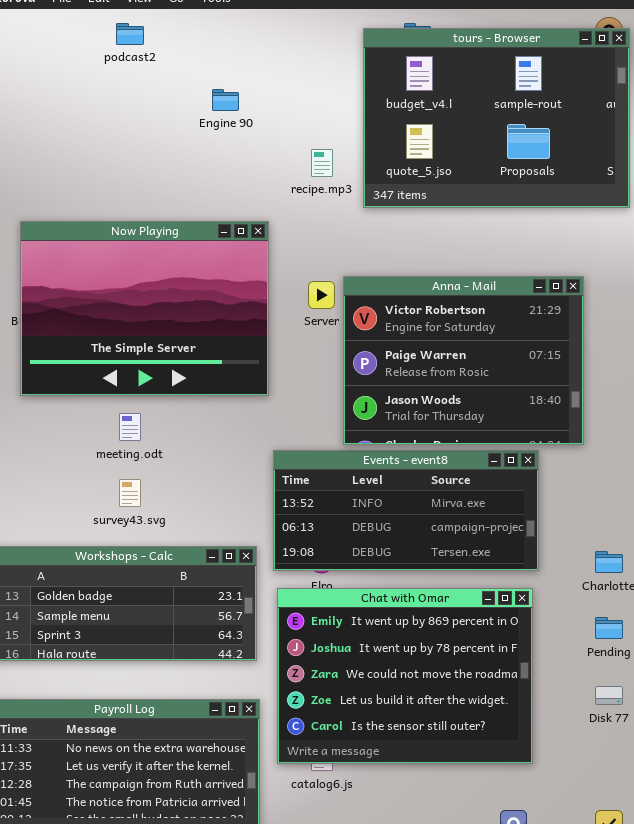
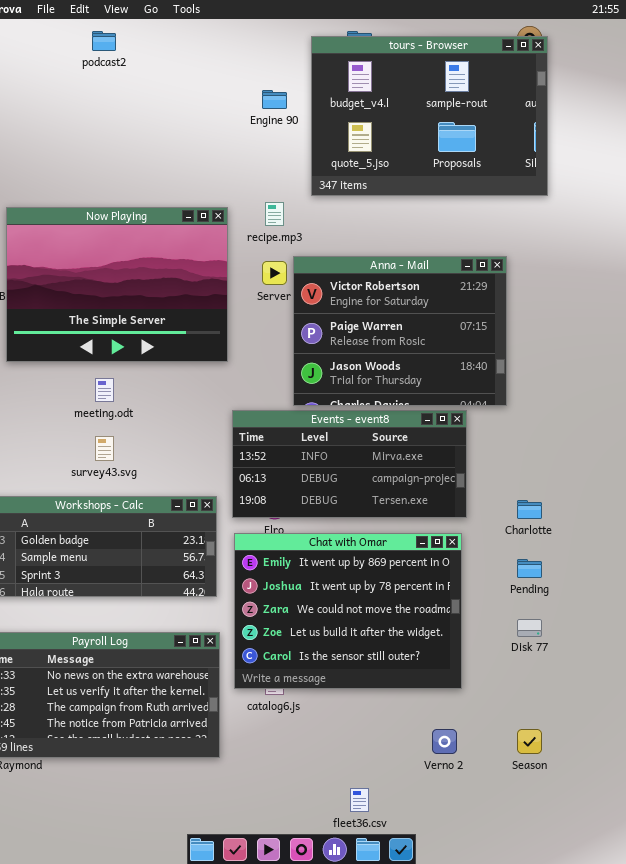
Engine 90: [212,89,239,111] -> [262,90,287,109], moved
recipe.mp3: [311,149,333,177] -> [265,202,284,226], moved

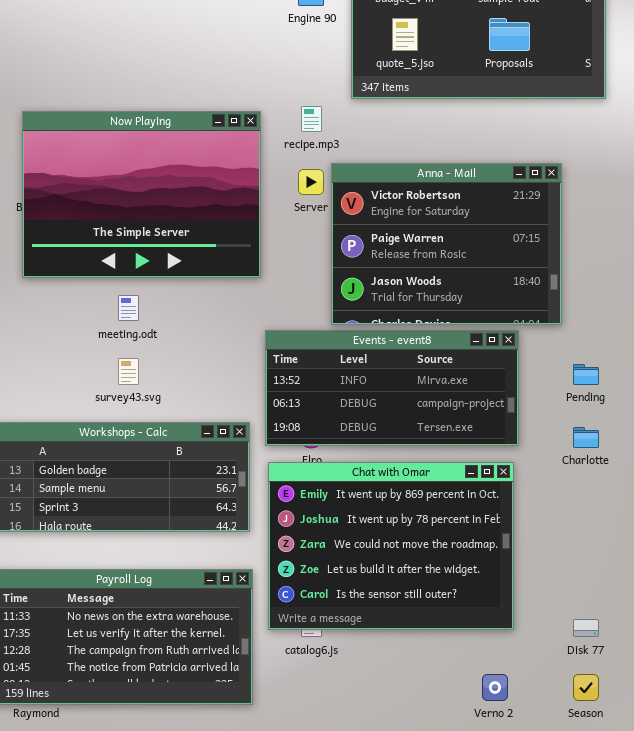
Pending: [517,559,542,578] -> [573,364,599,385], moved
Disk 77: [517,619,542,637] -> [573,619,599,637], moved

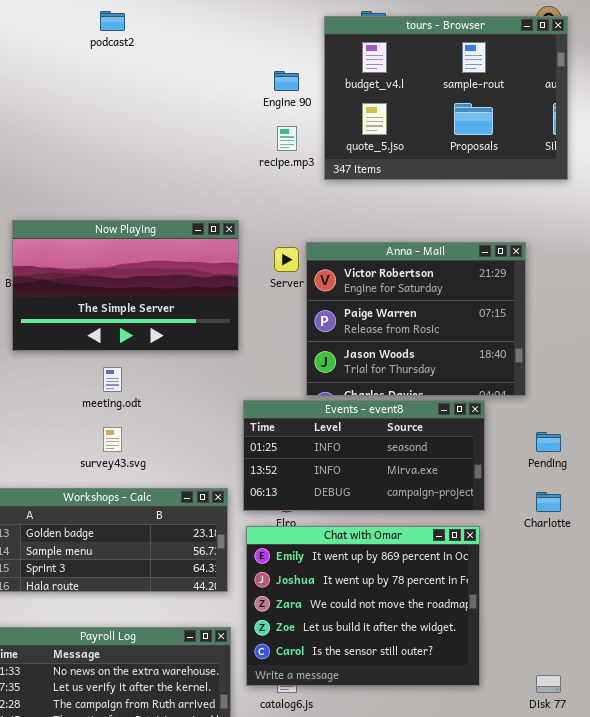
recipe.mp3: [301,106,322,132] -> [277,126,297,151], moved
Now Playing: [22,111,261,278] -> [12,220,239,351], resized
Events - event8: [265,330,519,446] -> [243,400,485,511], scrolled up 1 row

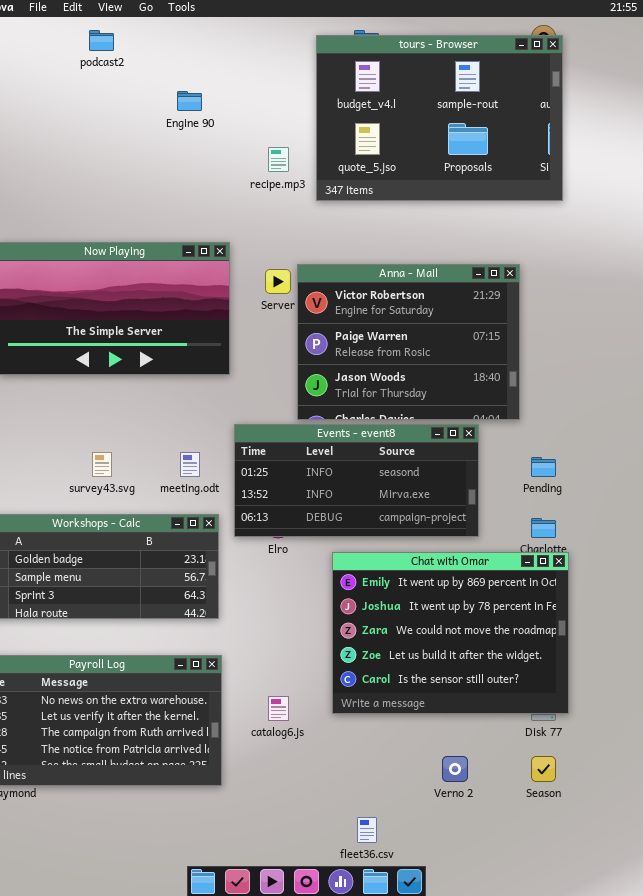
Engine 90: [274,71,299,91] -> [177,91,202,111], moved
meeting.odt: [103,367,122,392] -> [180,452,200,477], moved
Chat with Omar: [246,526,480,686] -> [332,552,569,714], moved

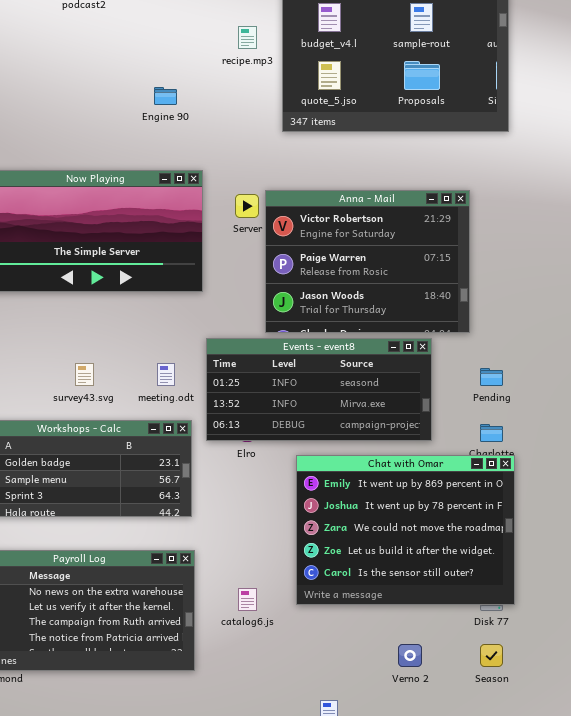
Engine 90: [177,91,202,111] -> [154,87,177,105], moved
recipe.mp3: [268,147,289,172] -> [238,26,257,49], moved

